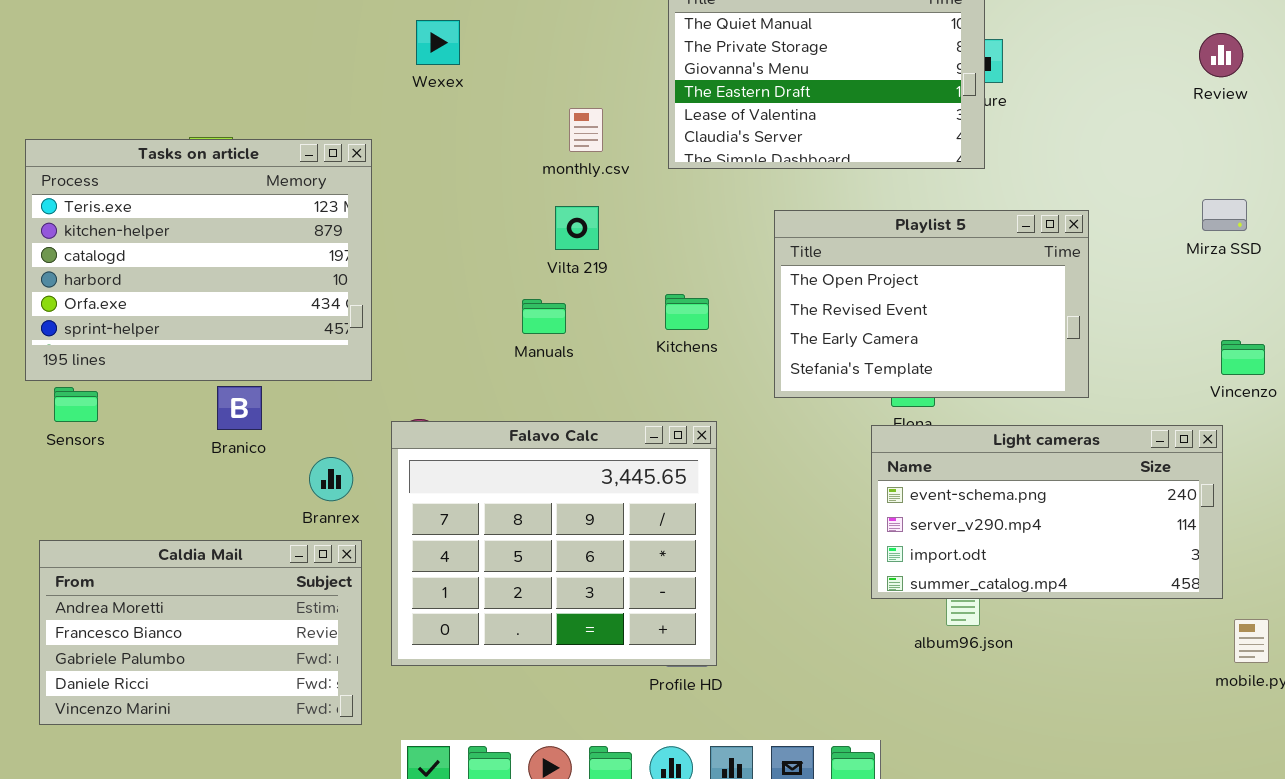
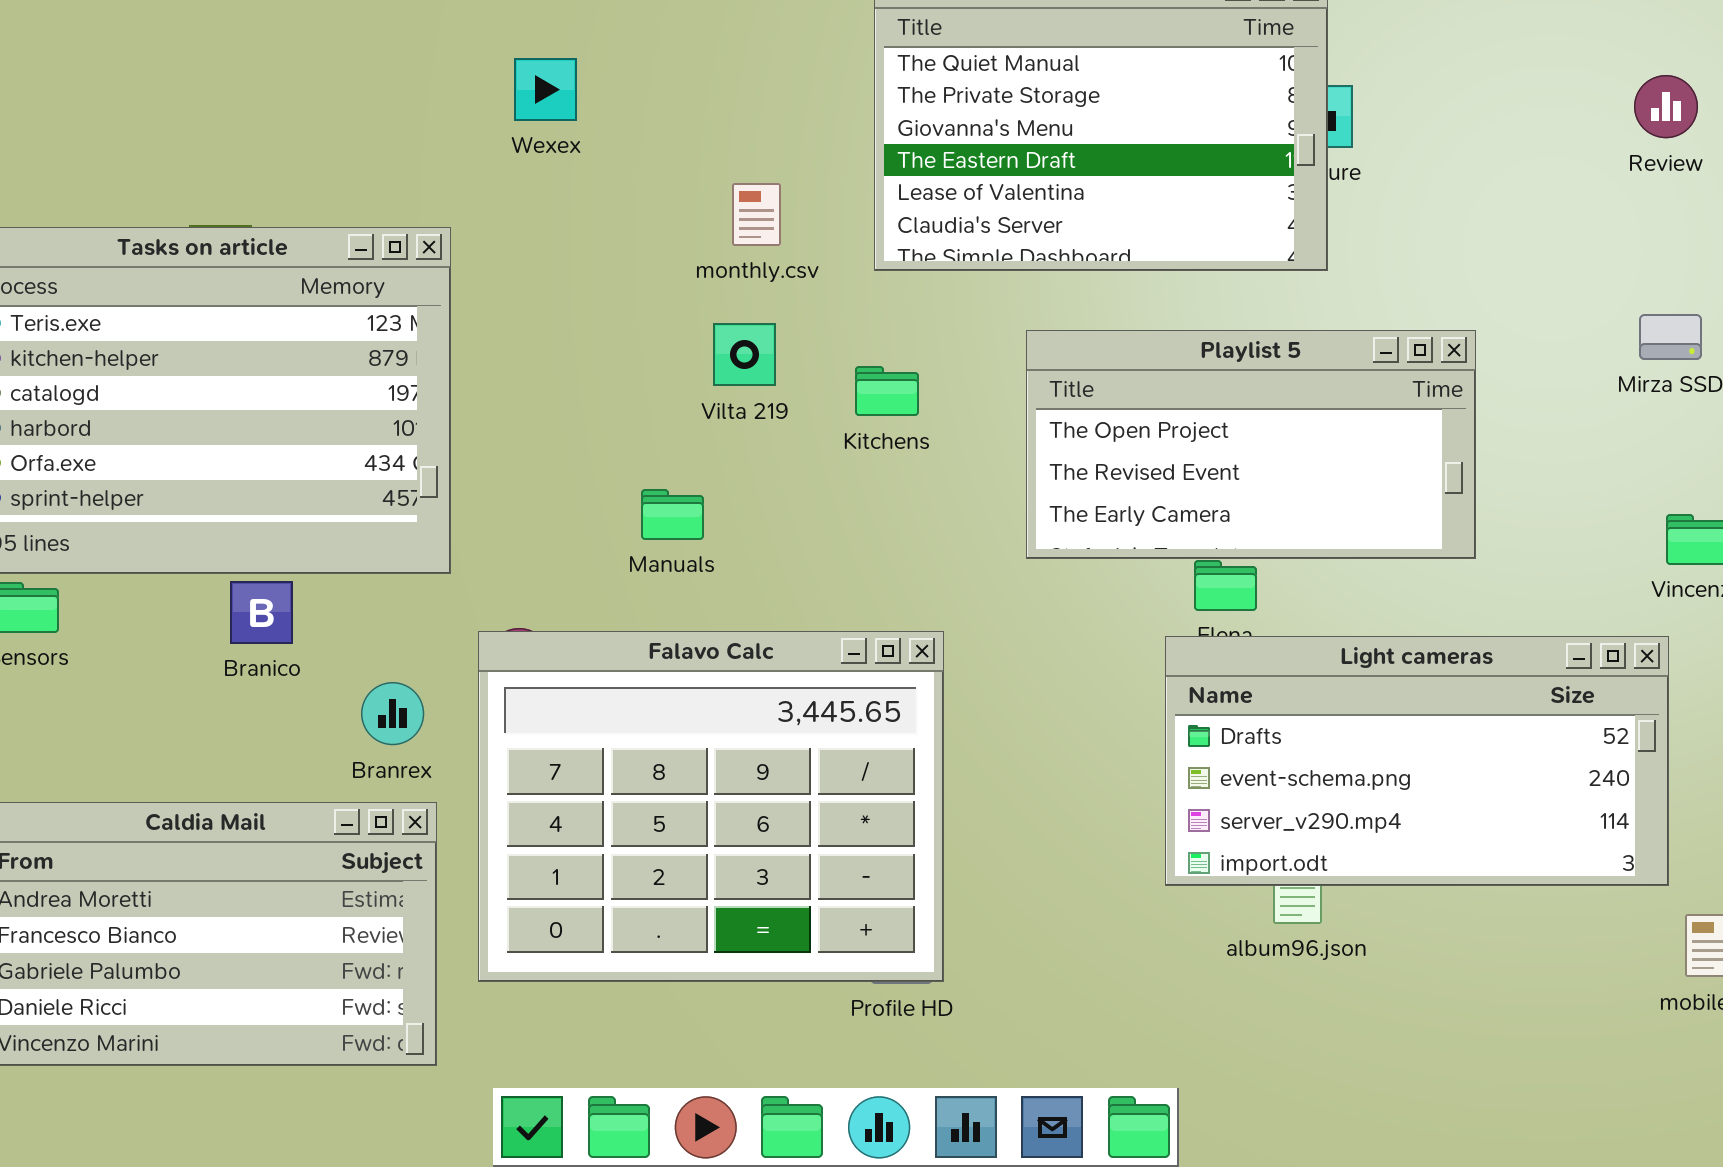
Playlist 5: [774,210,1089,398] -> [1026,330,1476,559], resized
Kitchens: [665,294,709,330] -> [855,366,919,416], moved
Manuals: [522,299,566,334] -> [641,489,704,540], moved
Light cameras: [871,425,1223,599] -> [1165,636,1669,886], scrolled up 1 row

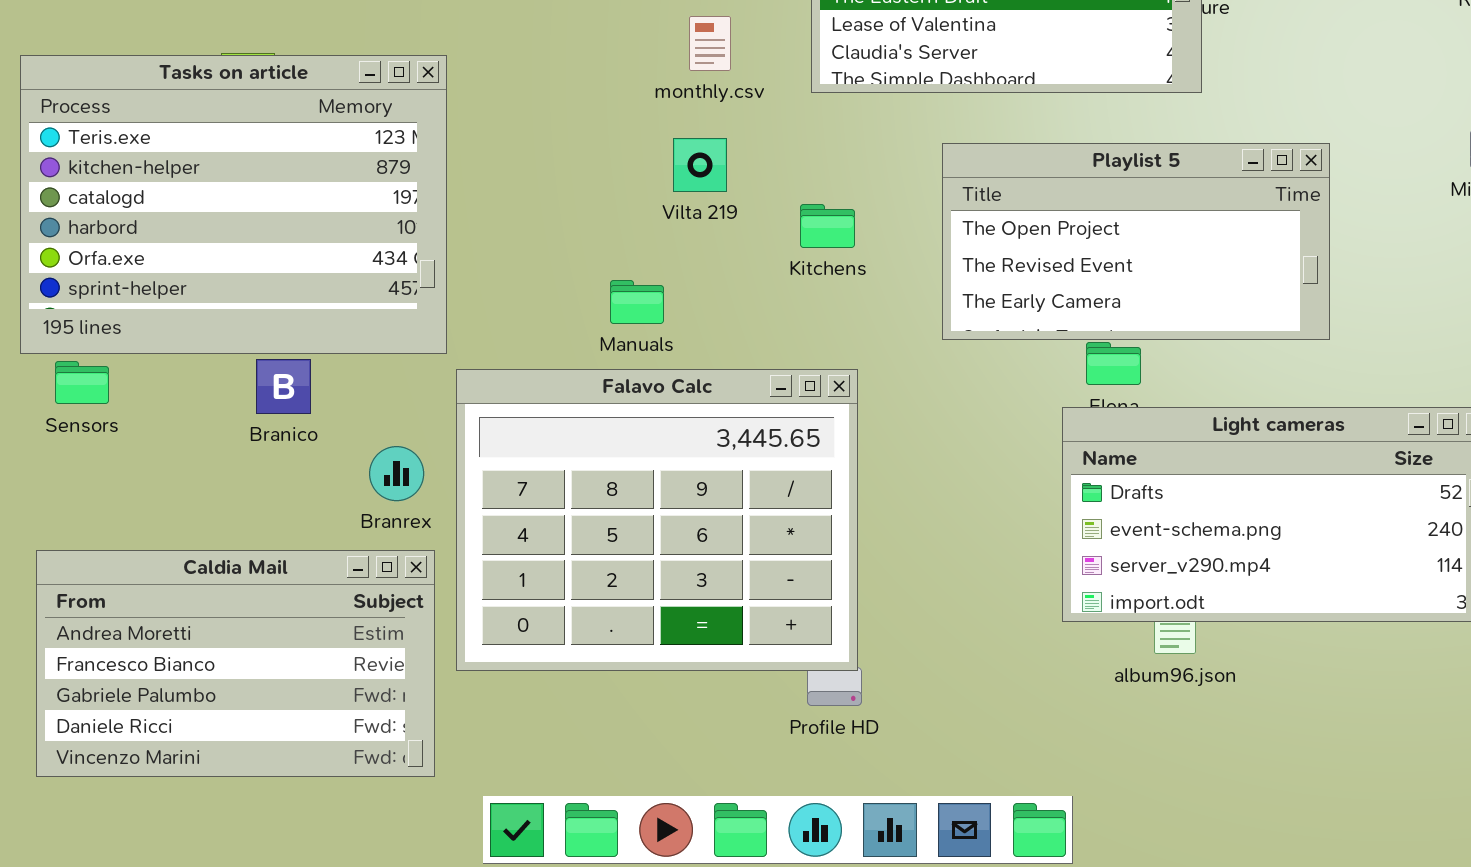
Kitchens: [855,366,919,416] -> [800,204,855,248], moved
Falavo Calc: [478,631,944,982] -> [456,369,858,671], moved

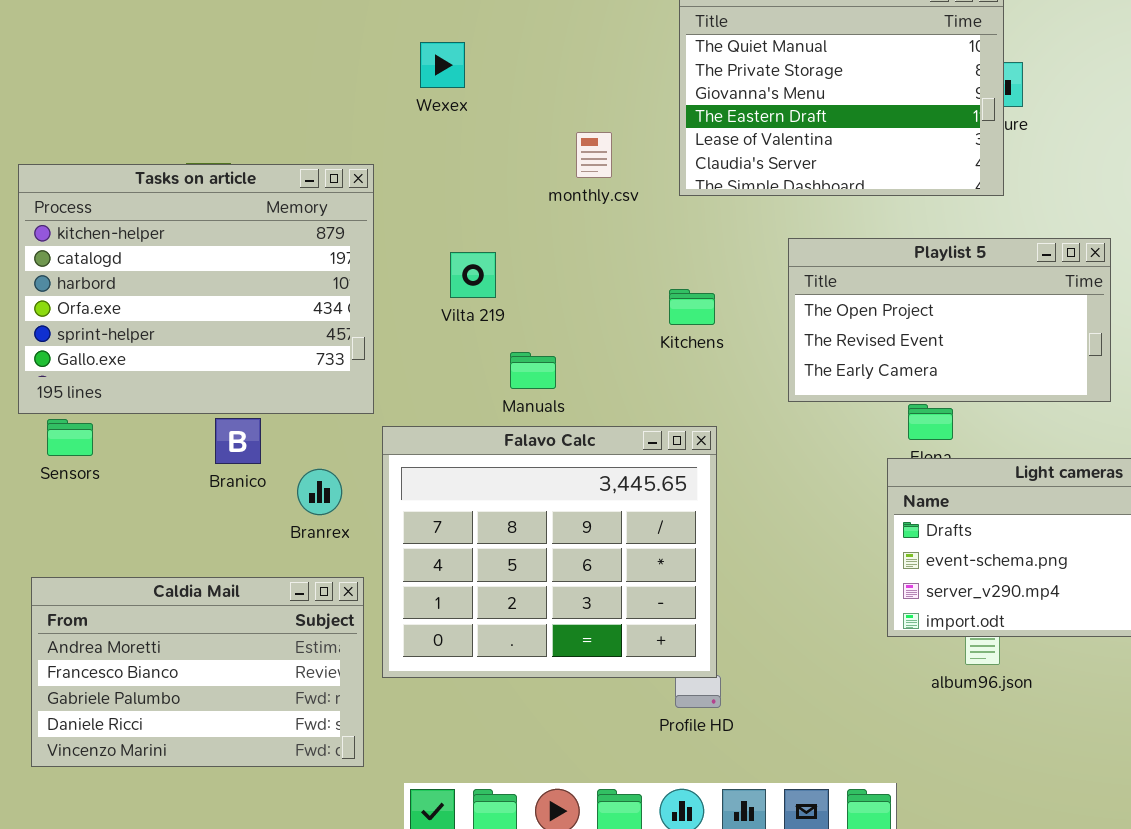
Tasks on article: [20,55,447,354] -> [18,164,374,414], scrolled down 1 row
Vilta 219: [673,138,727,192] -> [450,252,496,298], moved
Branrex: [369,446,424,501] -> [297,469,342,515], moved

